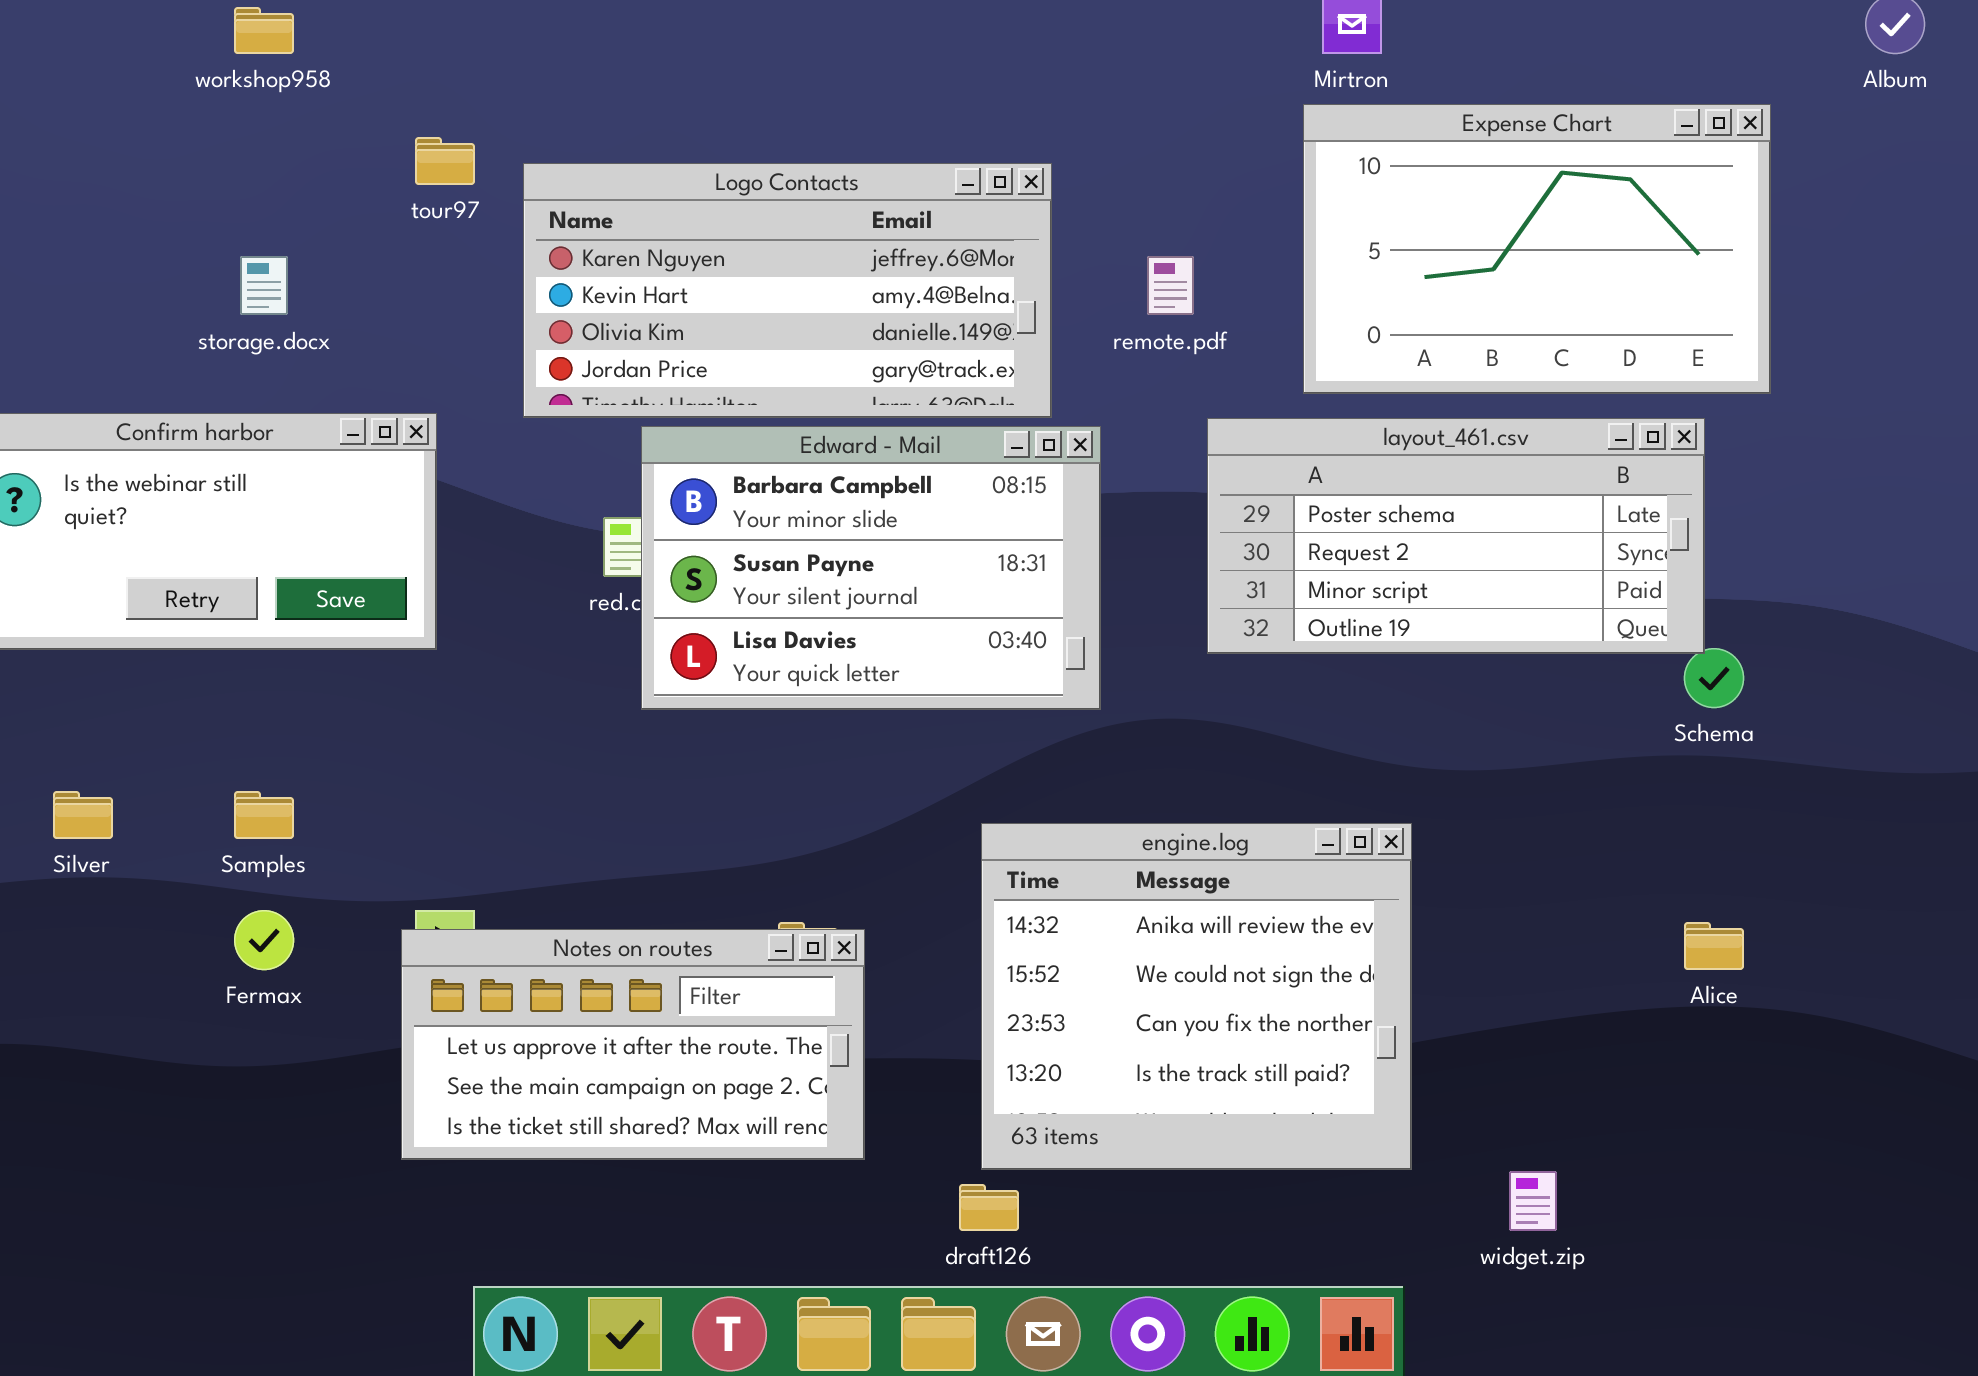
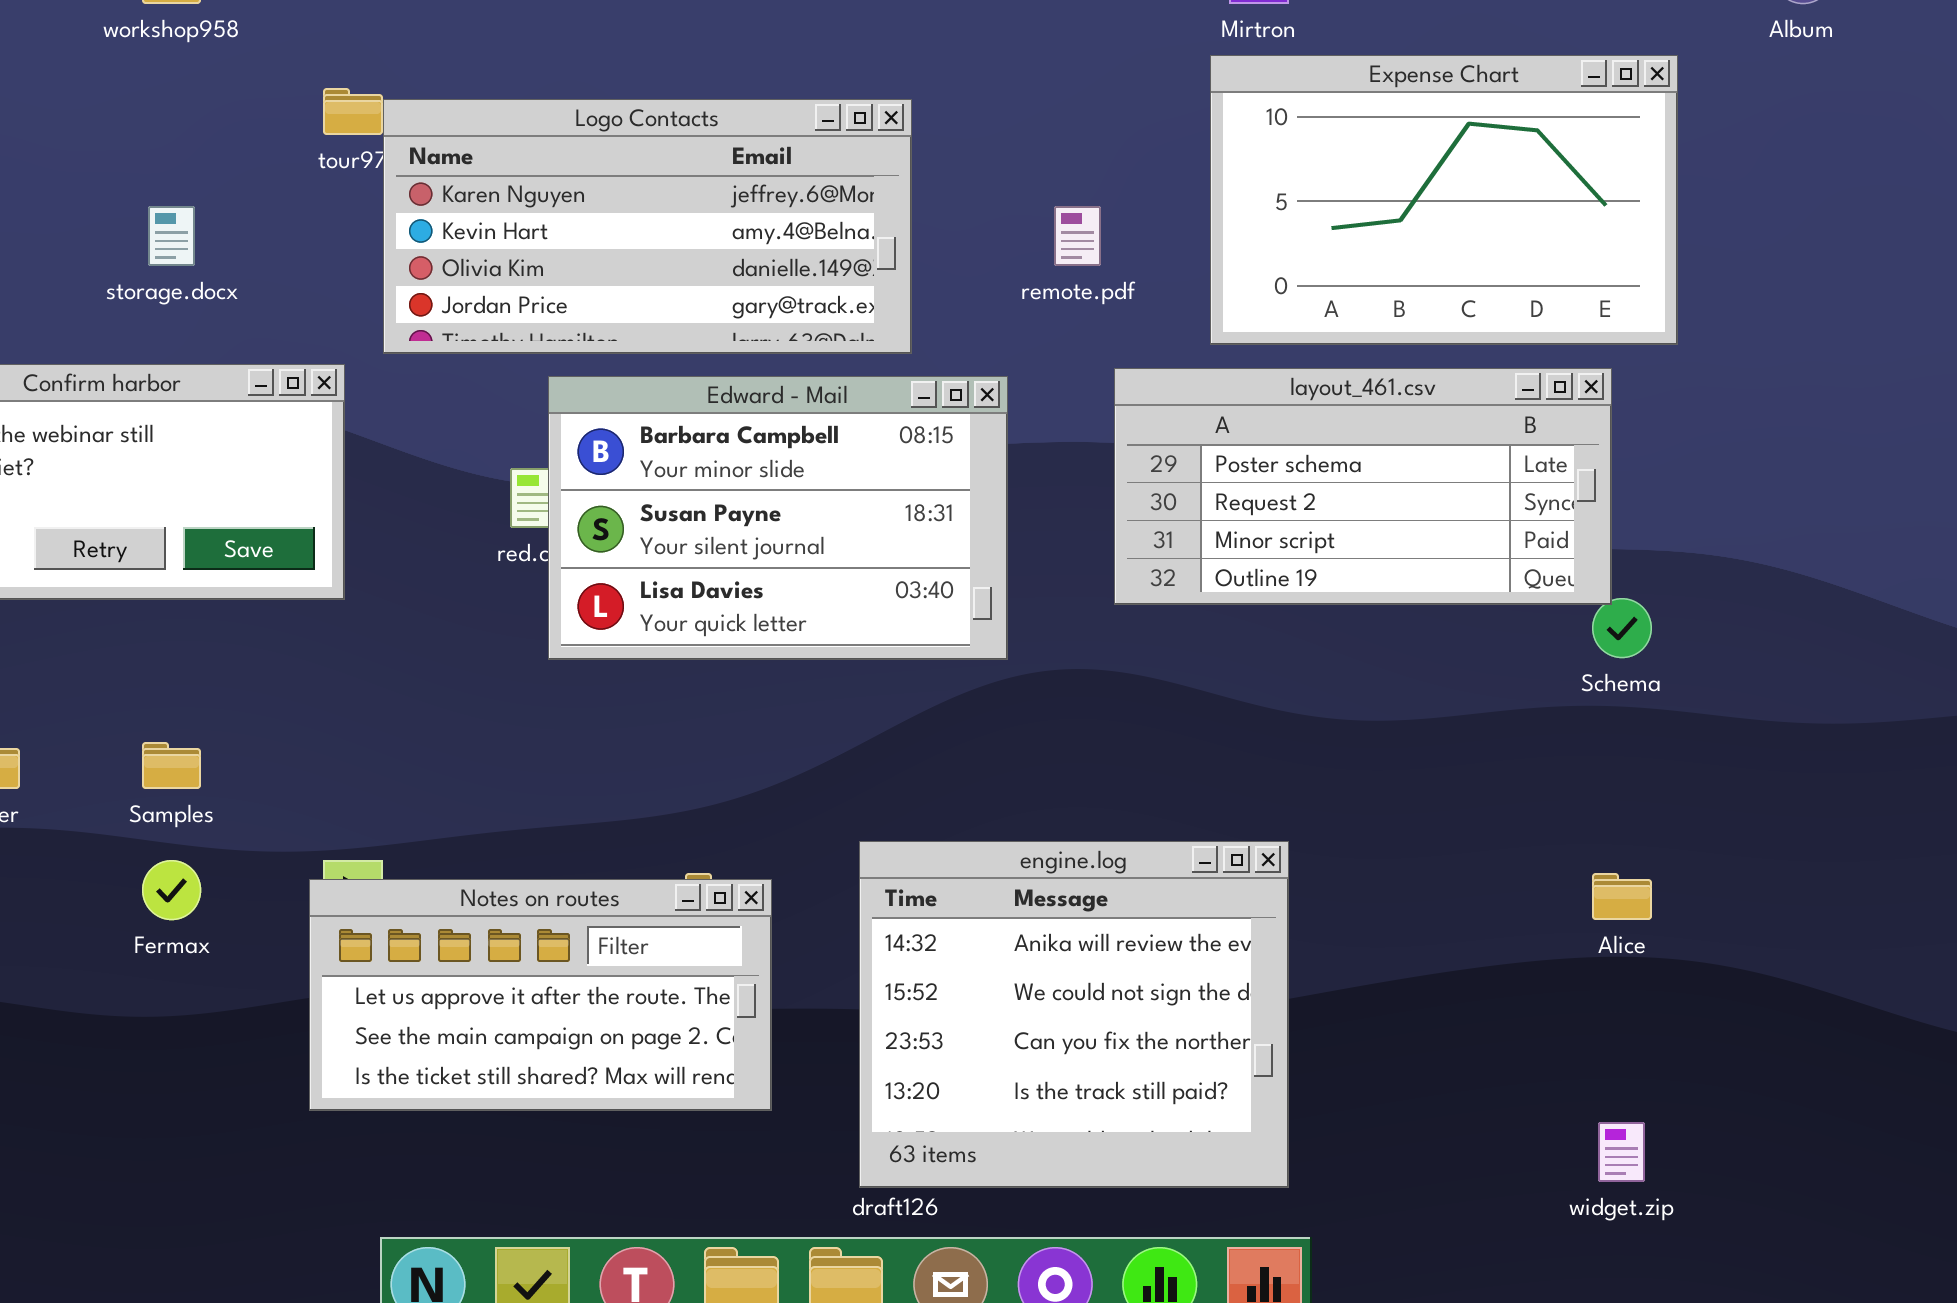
Logo Contacts: [523,163,1052,418] -> [383,99,912,354], moved
engine.log: [981,823,1412,1170] -> [859,841,1289,1188], moved
widget.zip: [1509,1171,1557,1231] -> [1598,1122,1645,1182], moved

